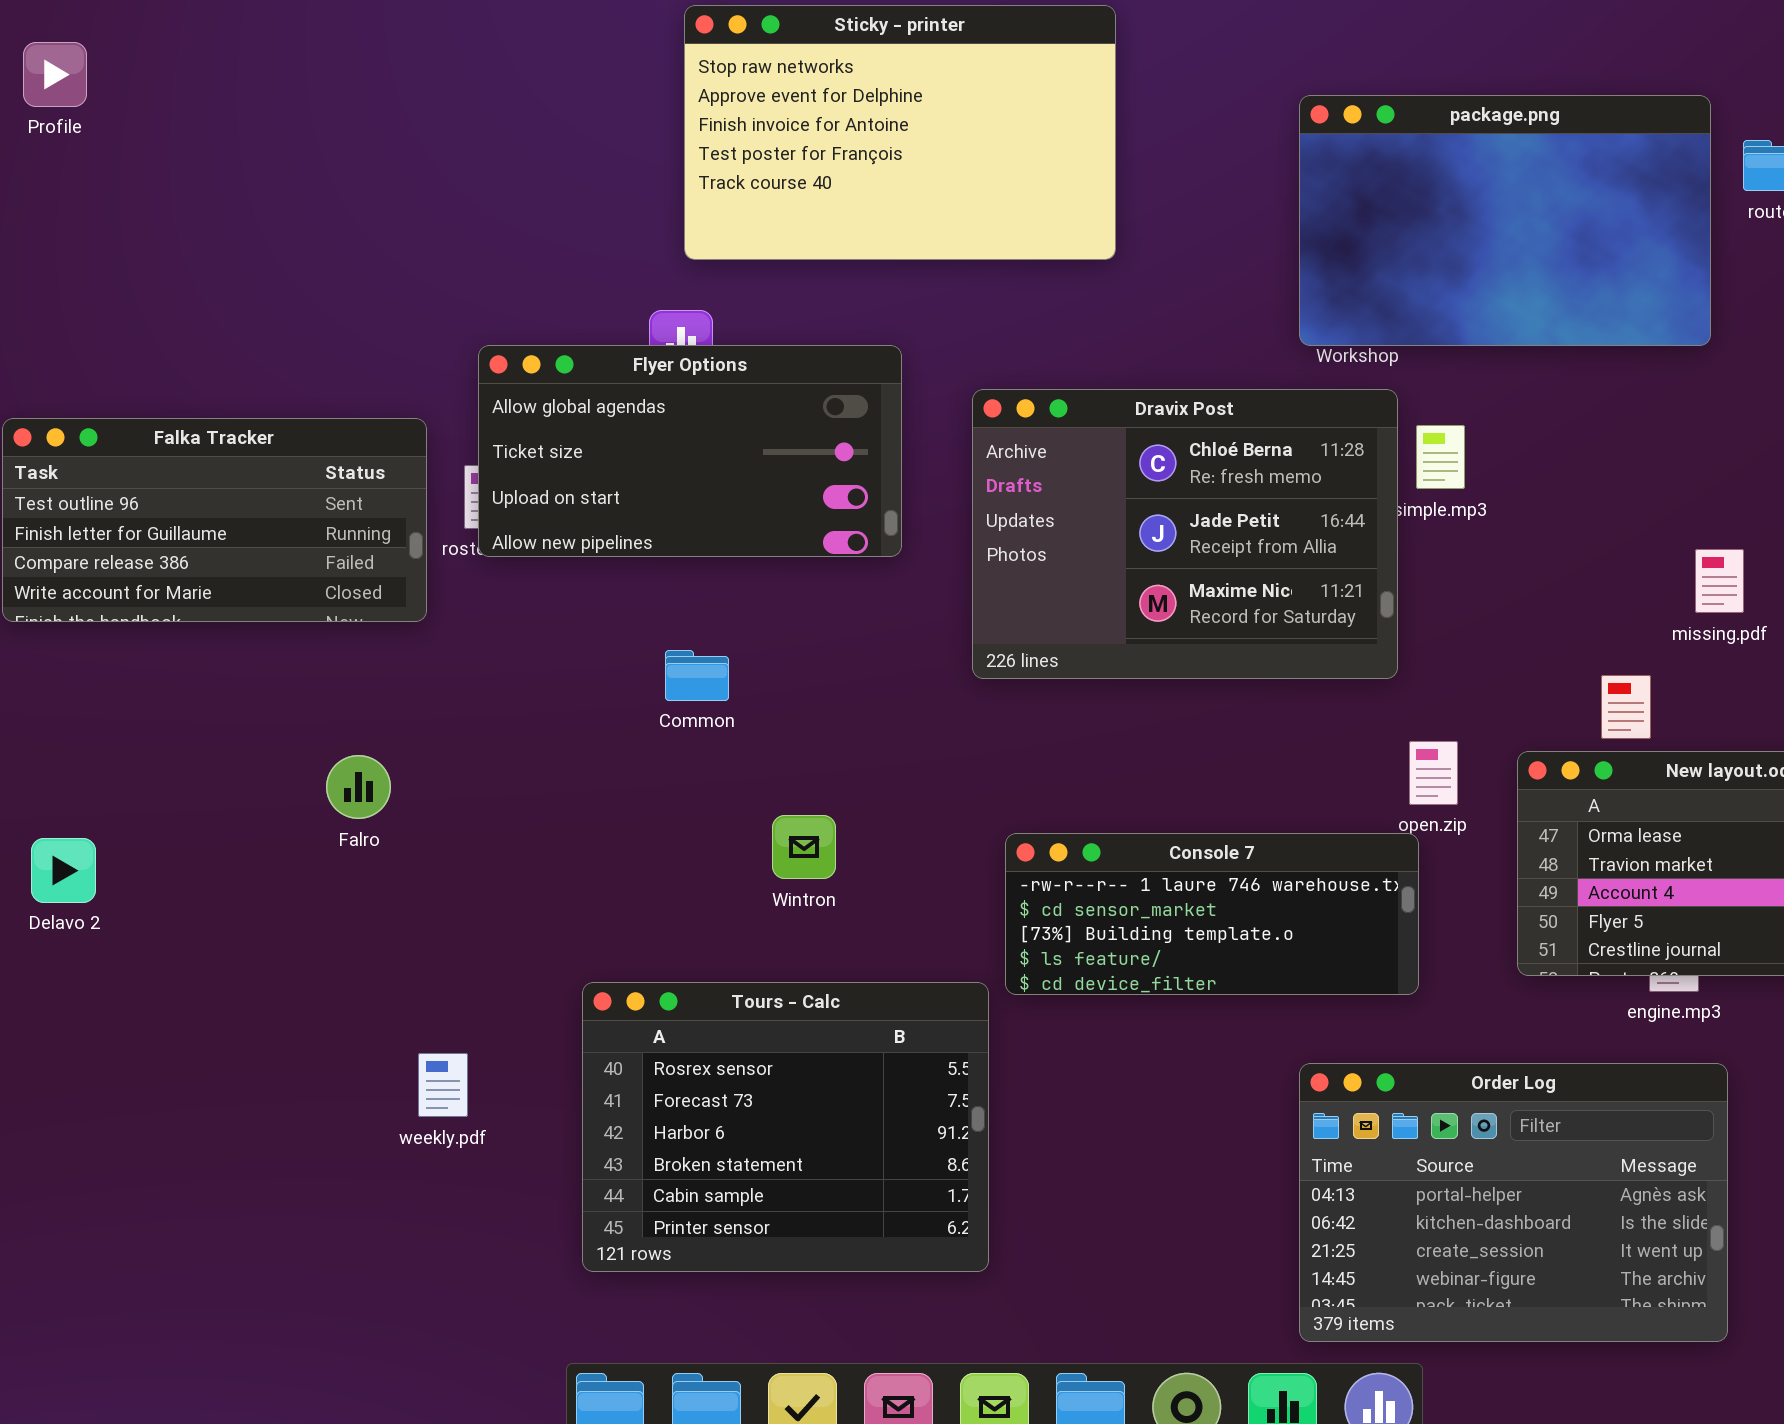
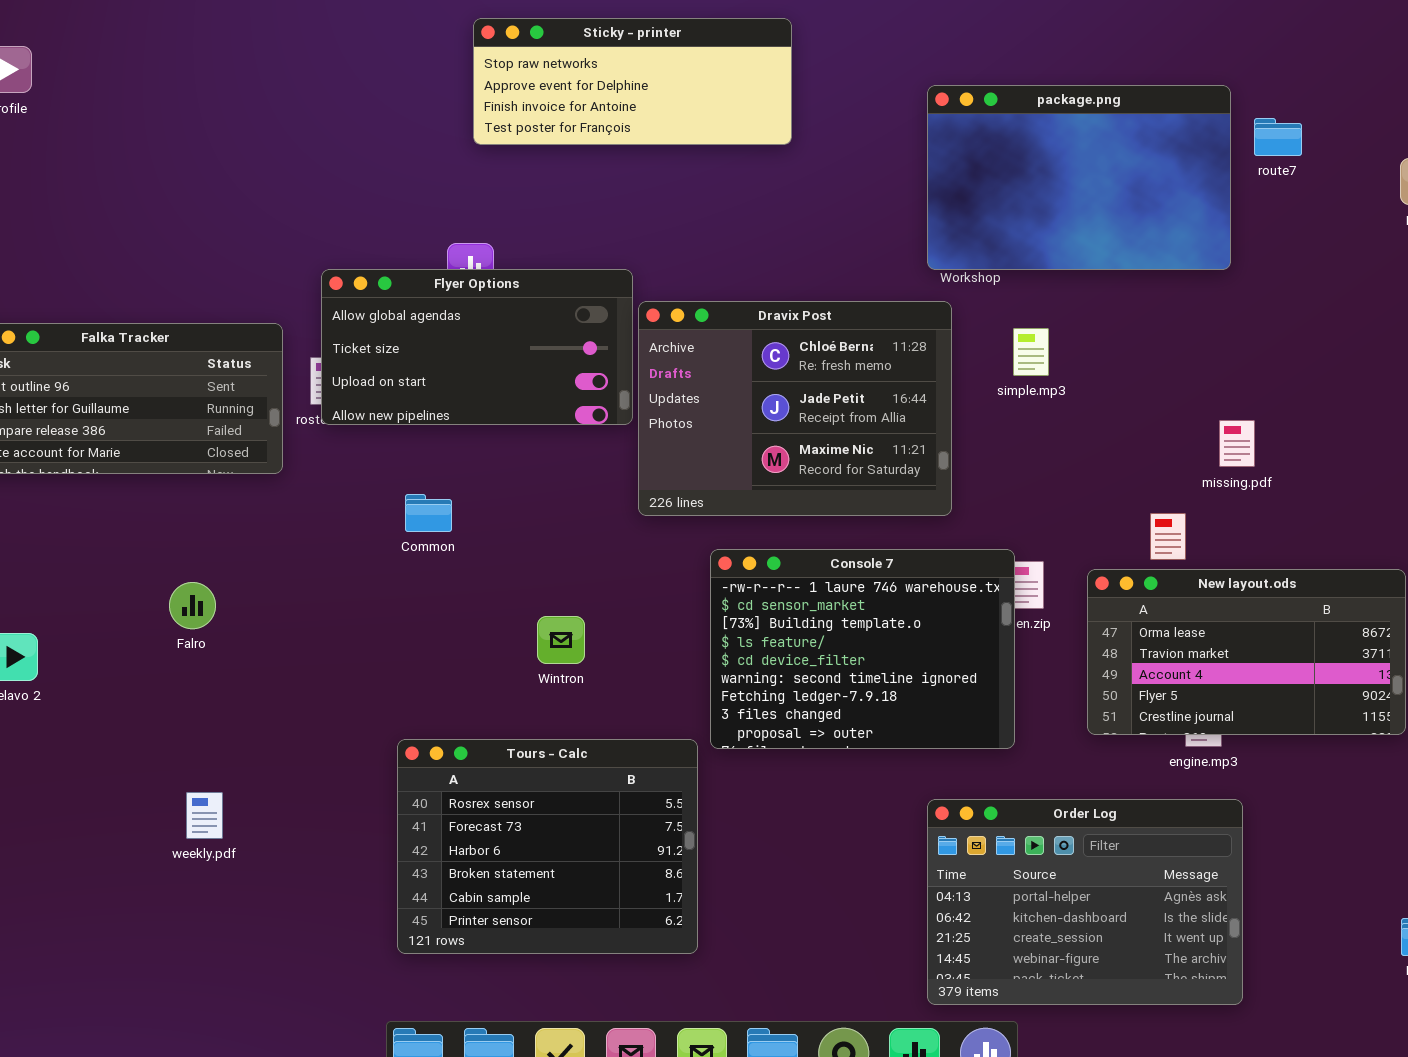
Sticky - printer: [684,5,1116,260] -> [473,18,792,145], resized
Dravix Post: [972,389,1398,679] -> [638,301,952,516], moved
Common: [665,650,729,701] -> [405,494,452,532], moved
Falro: [326,755,391,819] -> [169,582,216,629], moved
Console 7: [1005,833,1419,995] -> [710,549,1015,749], resized
weekly.pdf: [418,1053,468,1117] -> [186,792,223,839], moved

